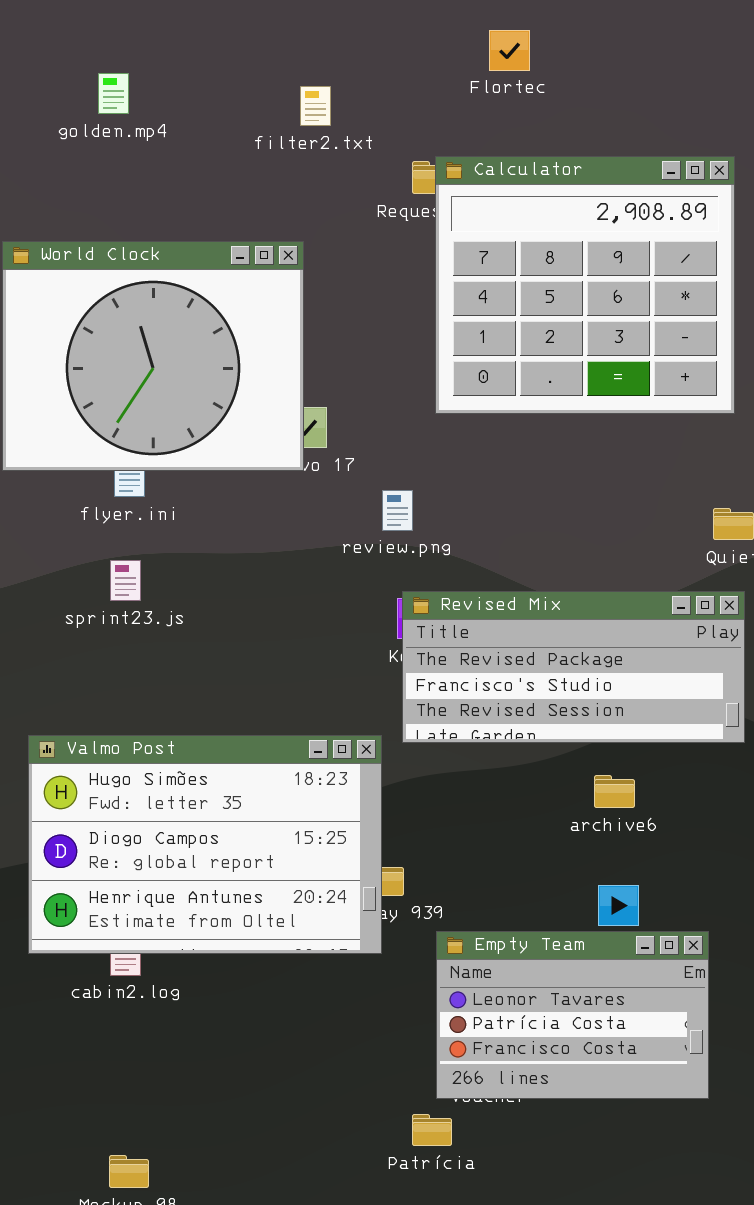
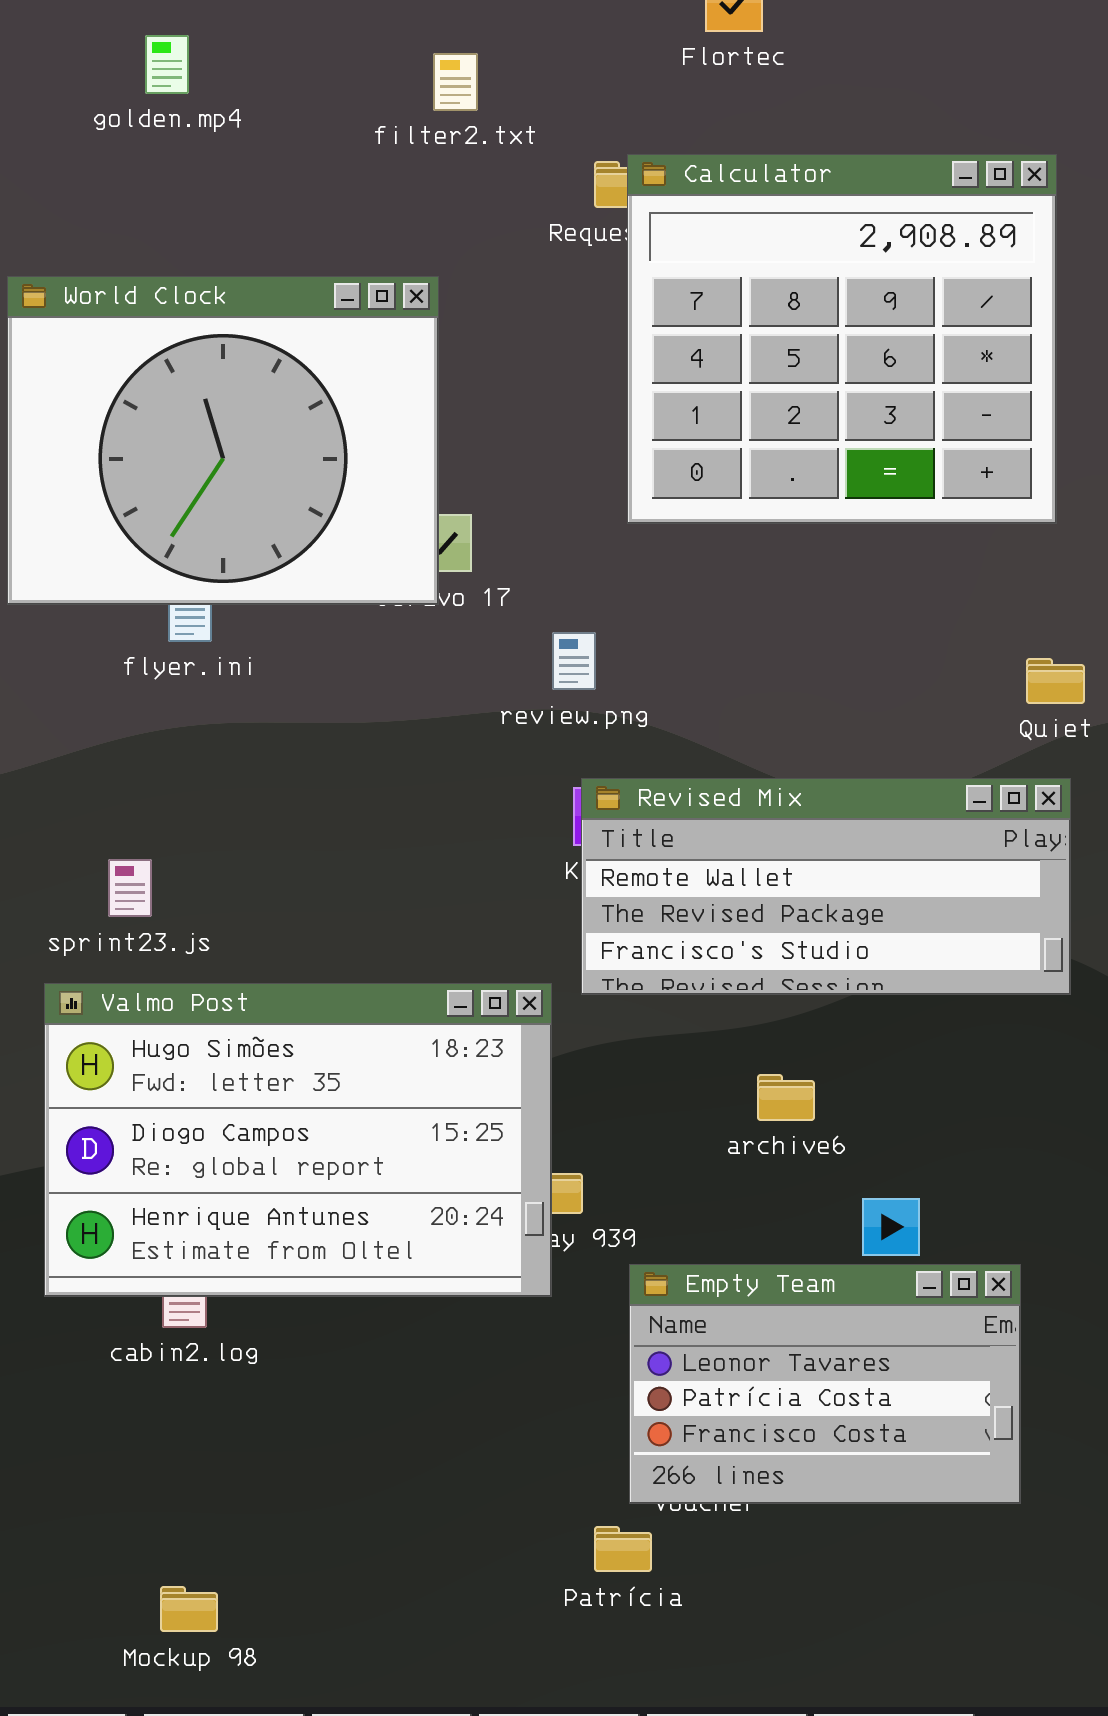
sprint23.js: [110,560,141,601] -> [108,859,152,917], moved
Revised Mix: [402,591,745,743] -> [581,778,1071,995], scrolled up 1 row
archive6: [594,775,635,808] -> [757,1074,815,1121], moved

